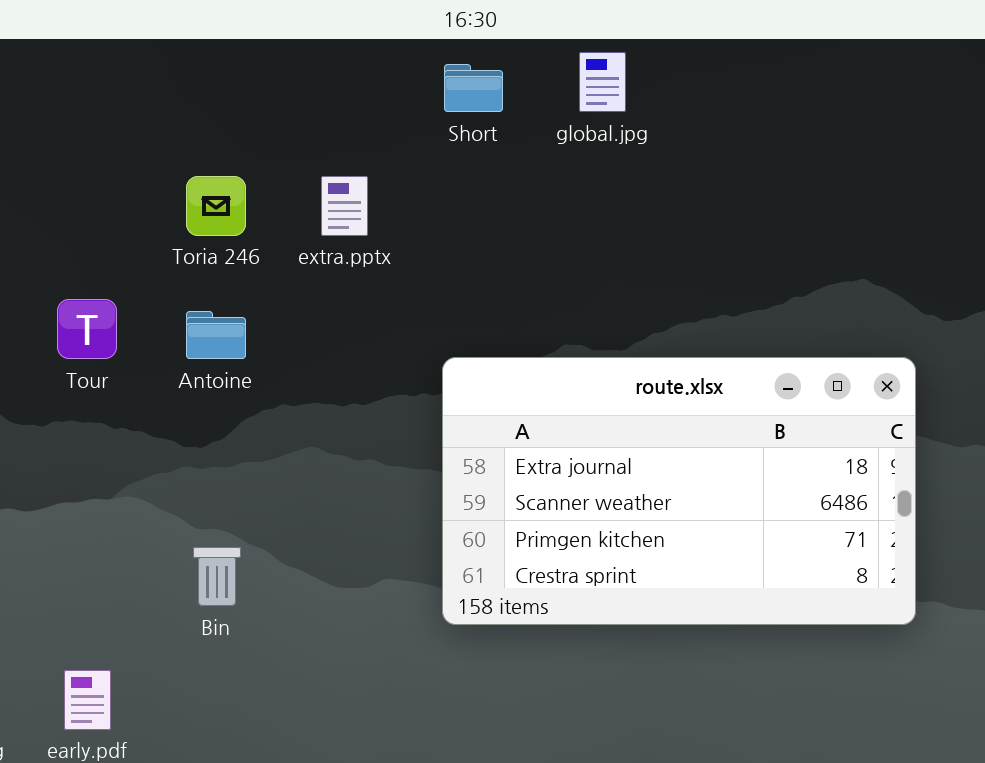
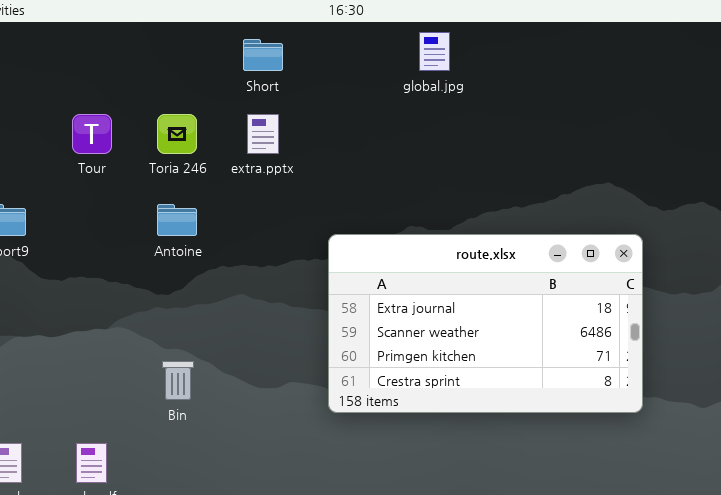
Short: [444,64,503,112] -> [243,39,283,71], moved
Tour: [57,299,117,359] -> [72,114,112,154], moved

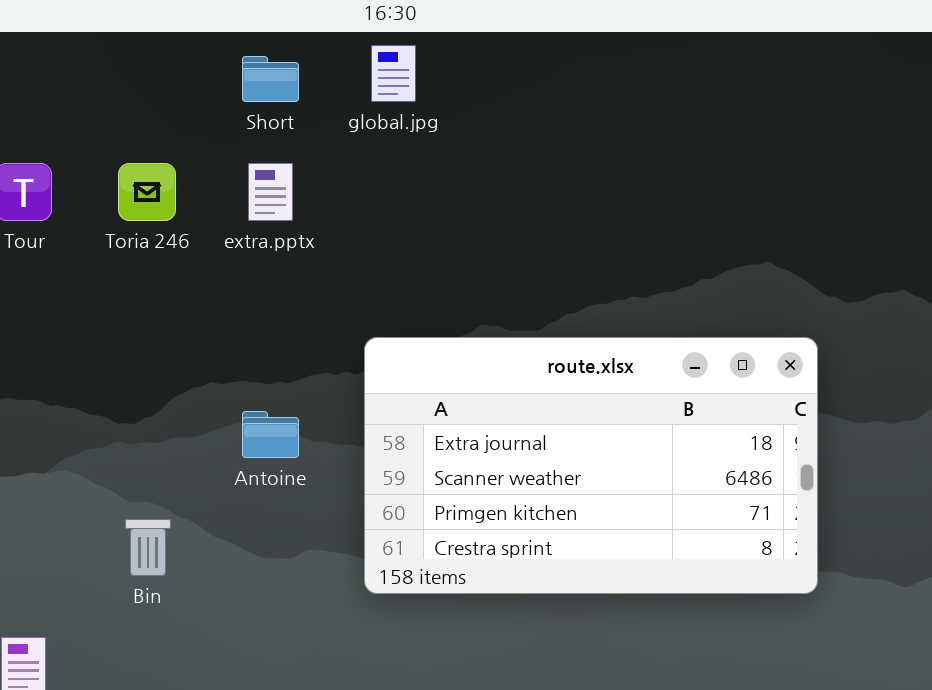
global.jpg: [419,32,450,71] -> [371,45,416,102], moved
Antoine: [157,204,197,236] -> [242,411,299,458], moved

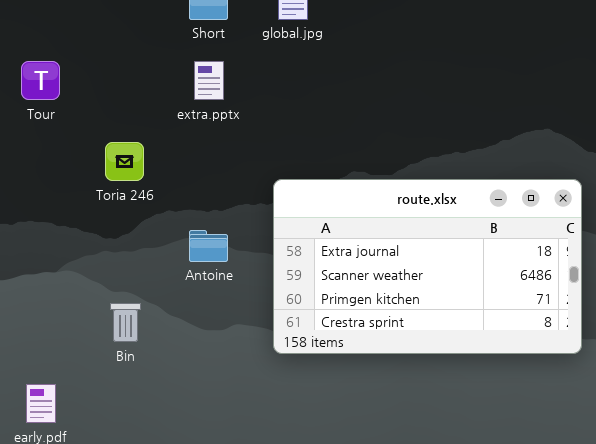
Toria 246: [118,163,176,221] -> [105,142,144,181], moved

